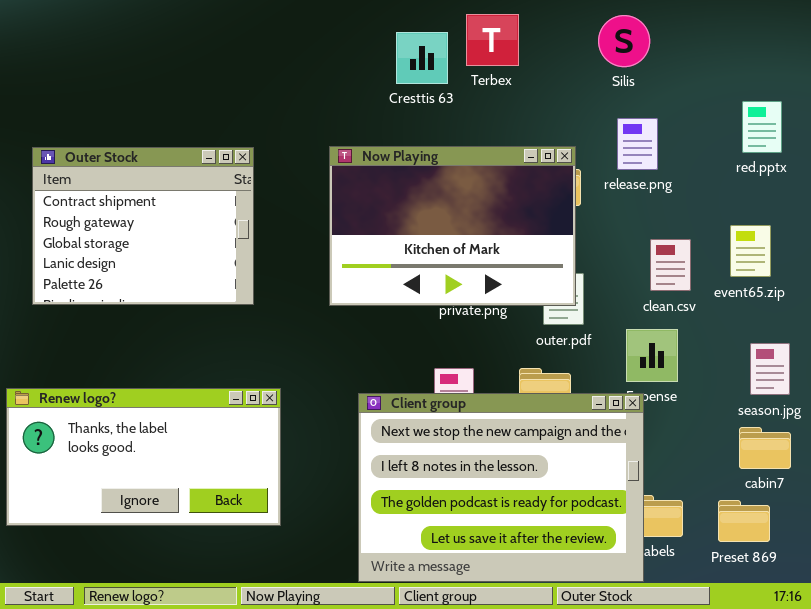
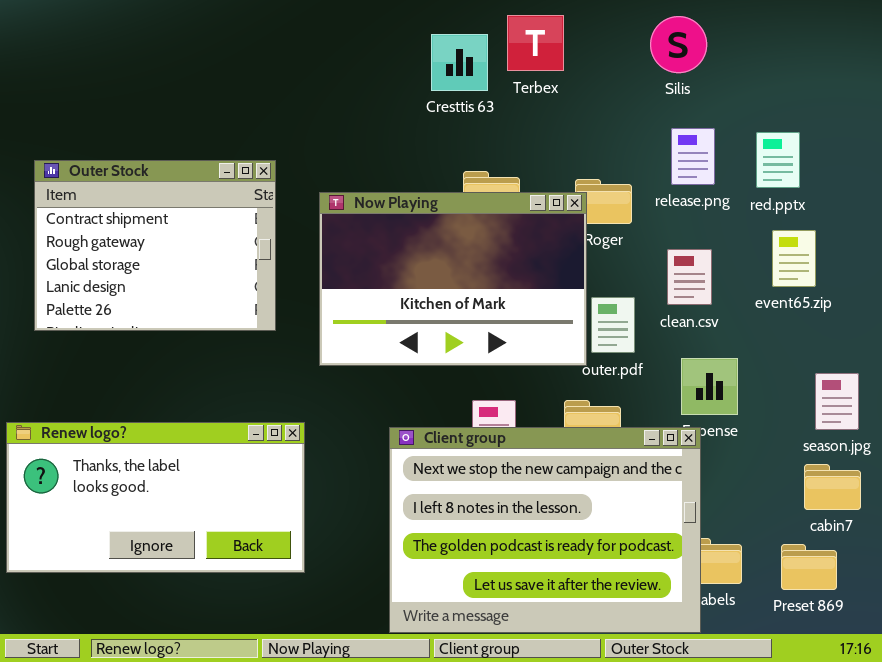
red.pptx: [742,101,782,153] -> [756,132,800,188], moved
Now Playing: [329,146,576,306] -> [319,192,587,366], moved
event65.zip: [730,225,771,277] -> [772,230,816,287], moved
clean.csv: [650,239,691,291] -> [667,249,712,305], moved

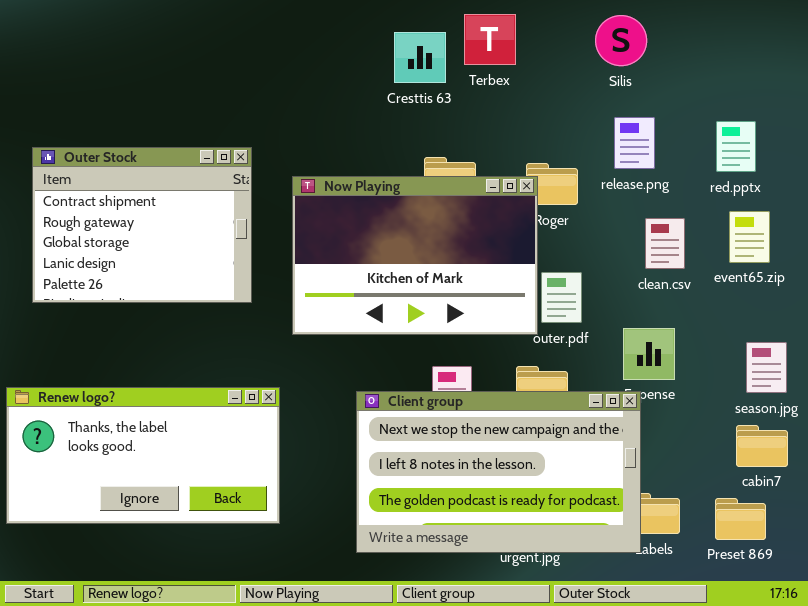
red.pptx: [756,132,800,188] -> [716,121,756,172], moved
event65.zip: [772,230,816,287] -> [729,211,770,263], moved
clean.csv: [667,249,712,305] -> [645,218,685,269], moved
Client group: [389,427,701,633] -> [356,391,641,553], resized

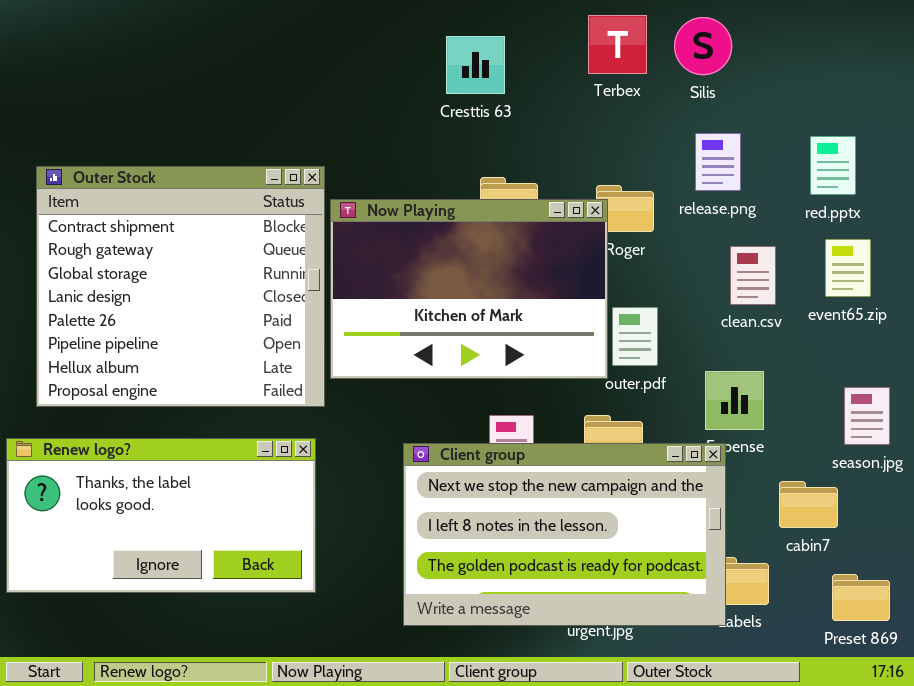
Terbex: [464,14,516,65] -> [588,15,647,74], moved
Outer Stock: [32,147,252,303] -> [36,166,325,407], resized
cabin7: [736,425,788,467] -> [779,481,838,528], moved
Preset 869: [715,498,766,540] -> [832,574,890,621], moved

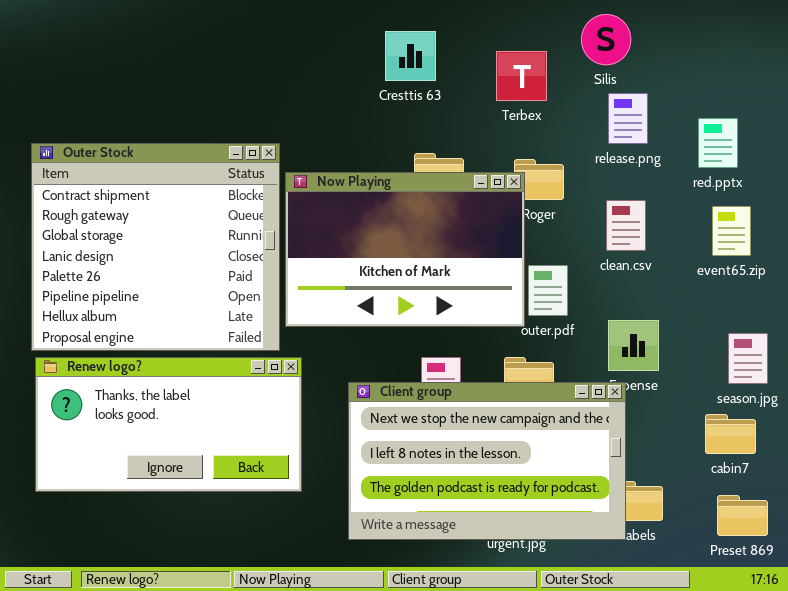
Terbex: [588,15,647,74] -> [496,51,547,101], moved
release.png: [695,133,741,191] -> [608,93,648,144], moved
clean.csv: [730,246,776,305] -> [606,200,646,251], moved
Renew logo?: [6,438,316,593] -> [35,357,302,492], moved
cabin7: [779,481,838,528] -> [705,414,756,454], moved

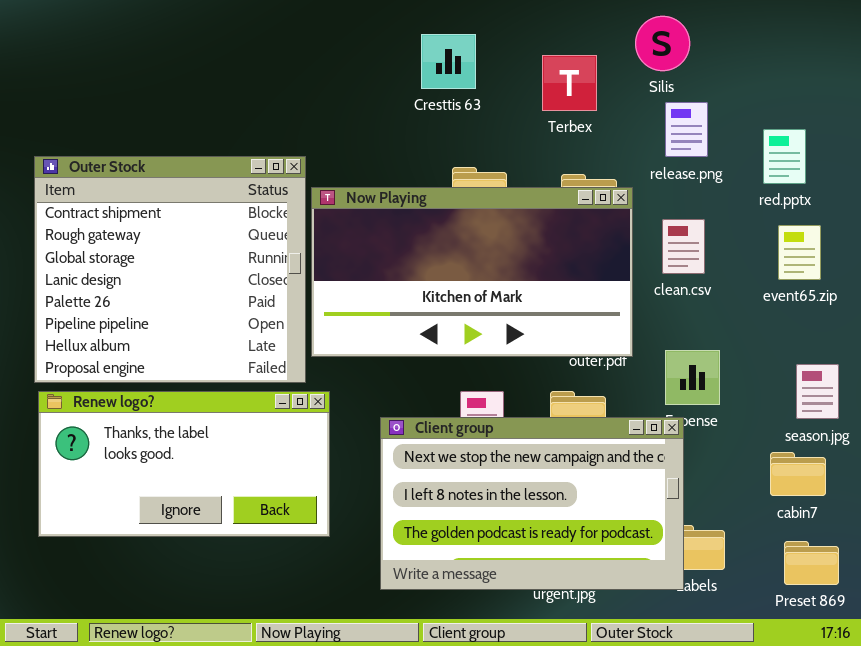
Now Playing: [285,172,525,327] -> [311,187,633,357], resized

